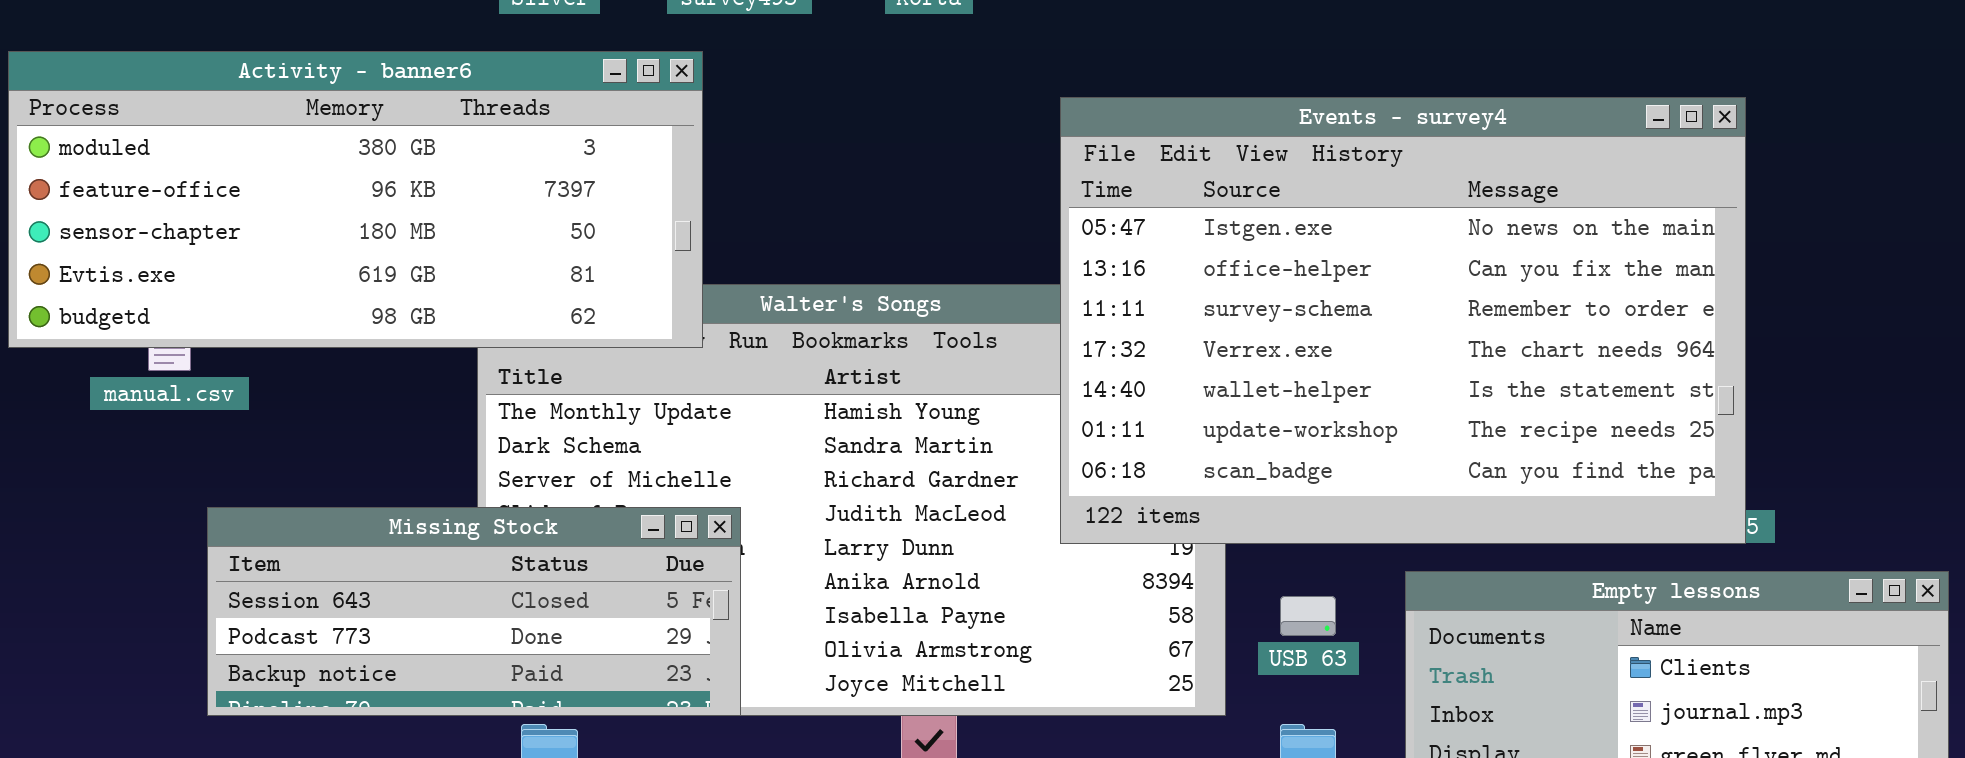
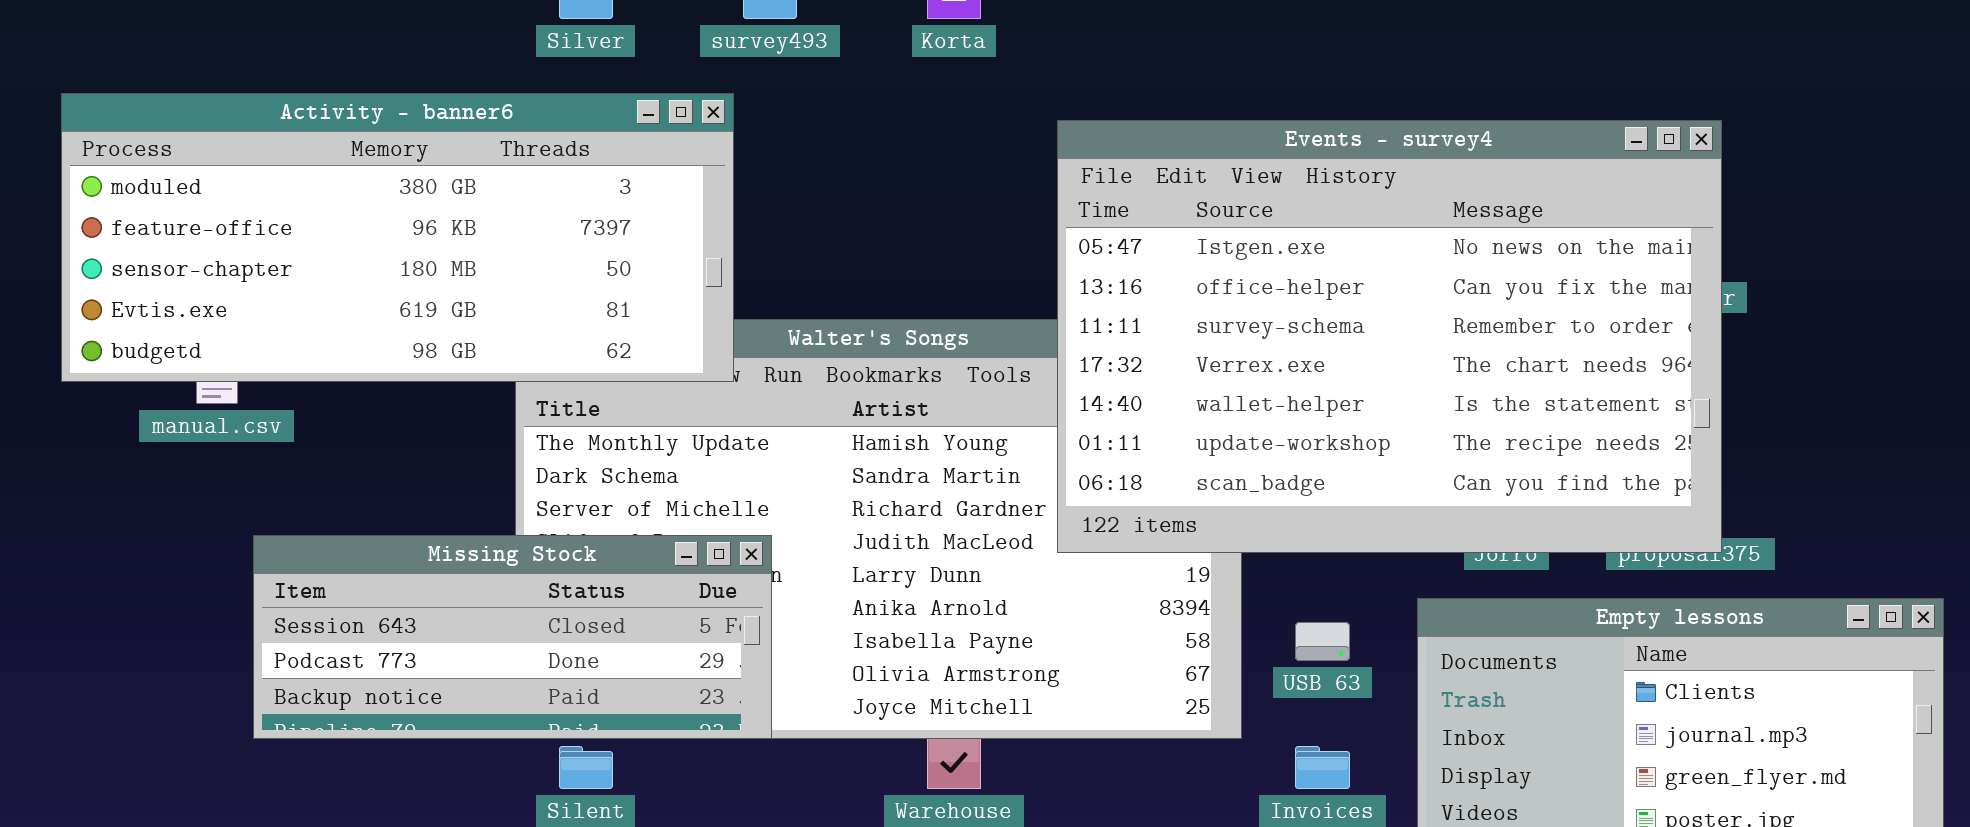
Events - survey4: [1060,97,1746,544] -> [1057,120,1722,553], moved

